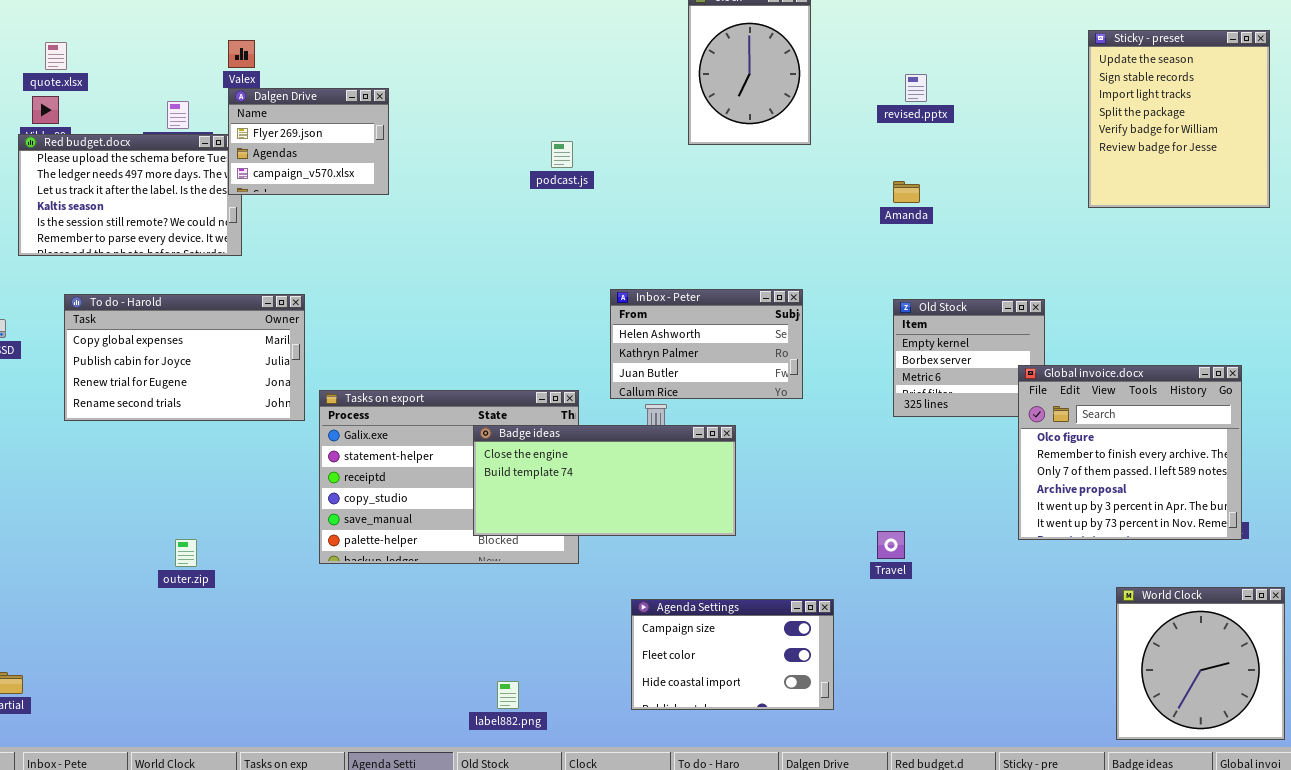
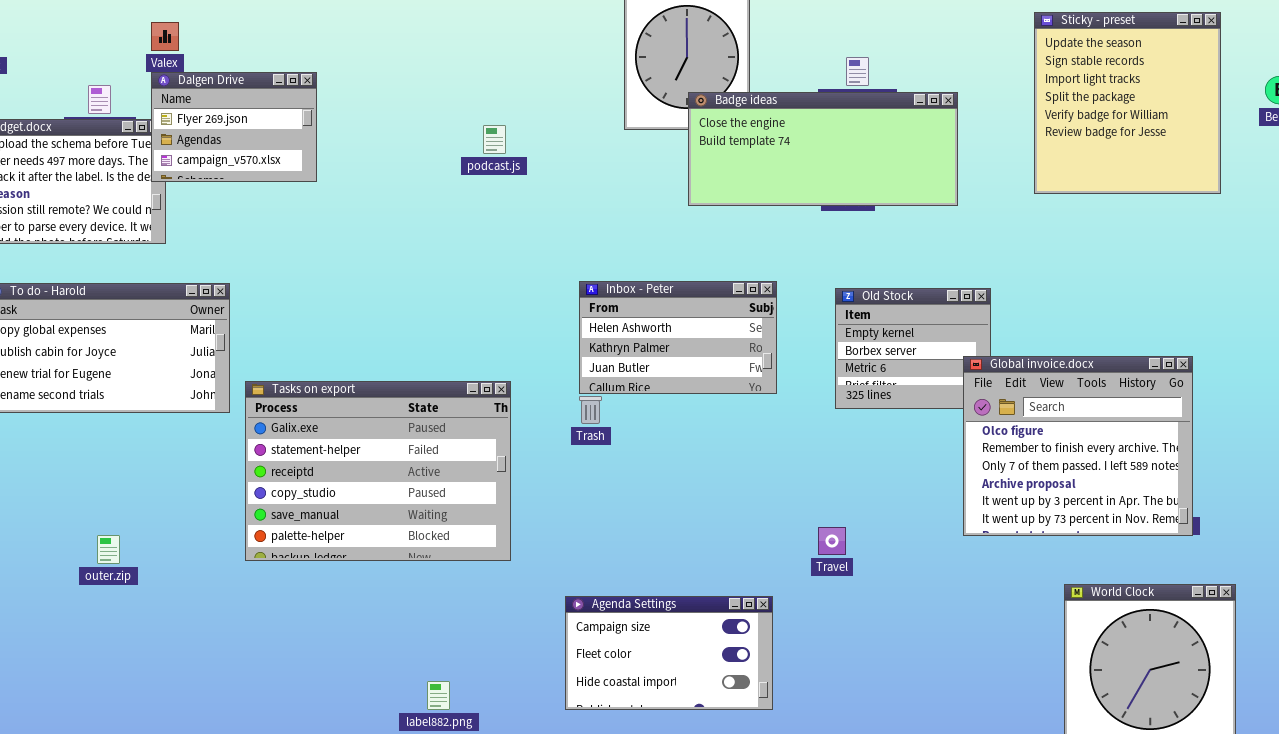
Inbox - Peter: [610,289,803,399] -> [579,281,777,394], moved
Badge ideas: [473,425,736,536] -> [688,92,958,206], moved

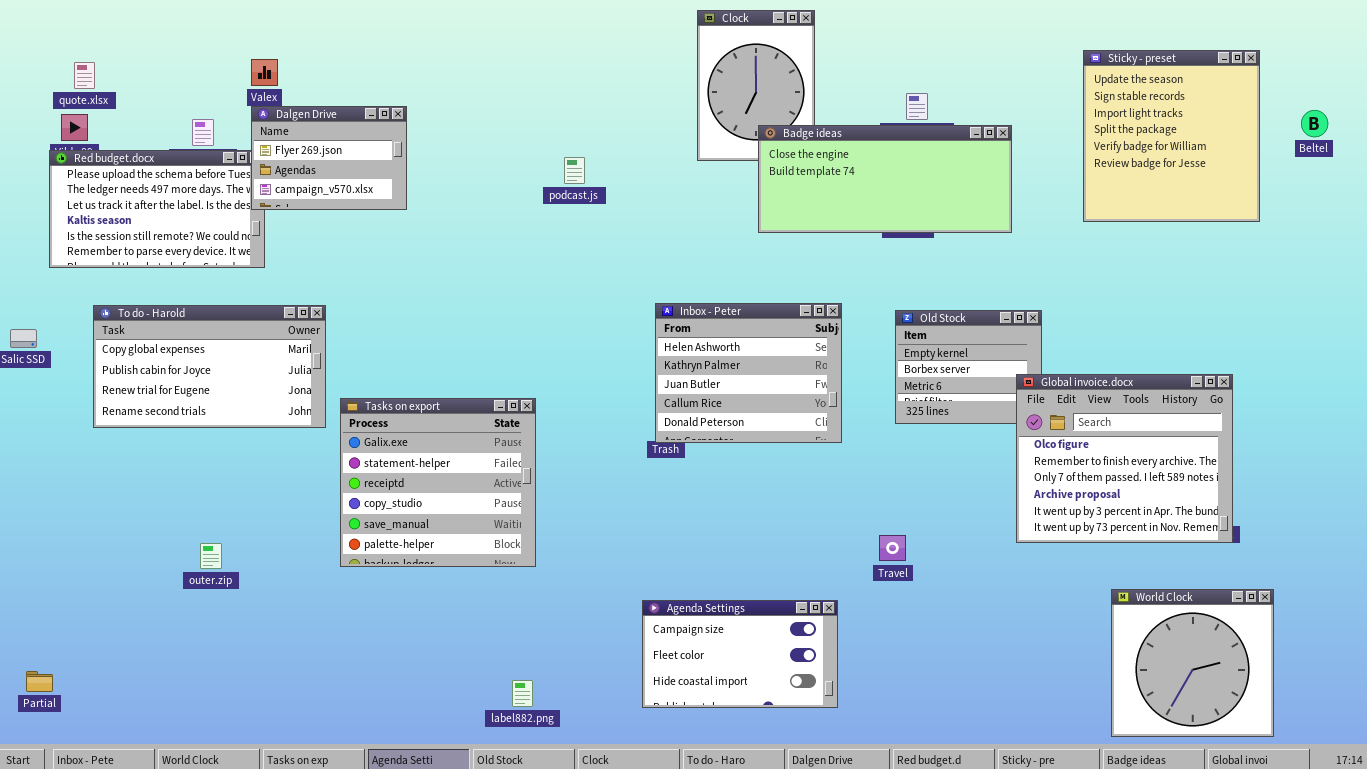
Inbox - Peter: [579,281,777,394] -> [655,303,842,443], resized
Tasks on export: [245,381,511,561] -> [340,398,536,567], resized

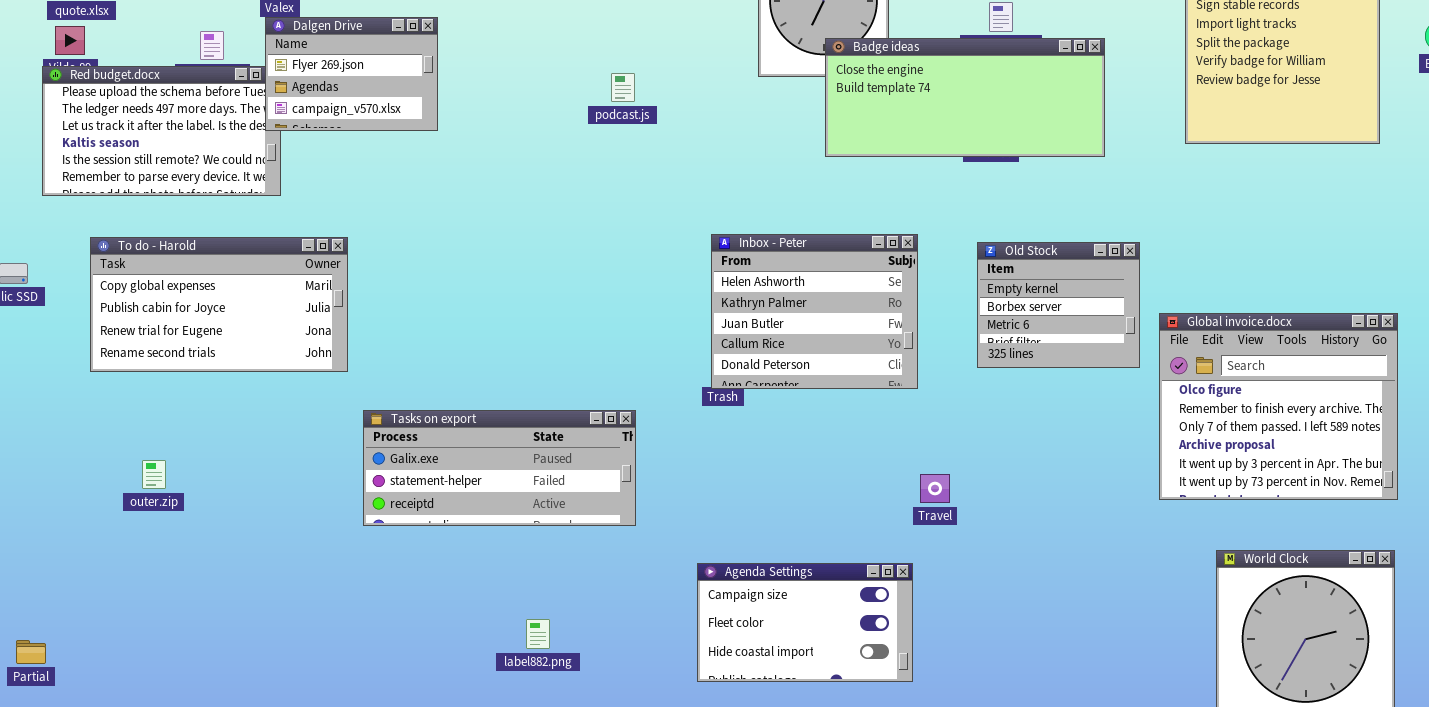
Global invoice.docx: [1016,374,1233,543] -> [1159,313,1398,500], moved
Tasks on export: [340,398,536,567] -> [363,410,636,526], resized
Travel: [879,535,906,561] -> [920,474,950,503], moved
outer.zip: [200,543,222,569] -> [142,460,166,489], moved
label882.png: [512,680,533,707] -> [526,619,550,649], moved

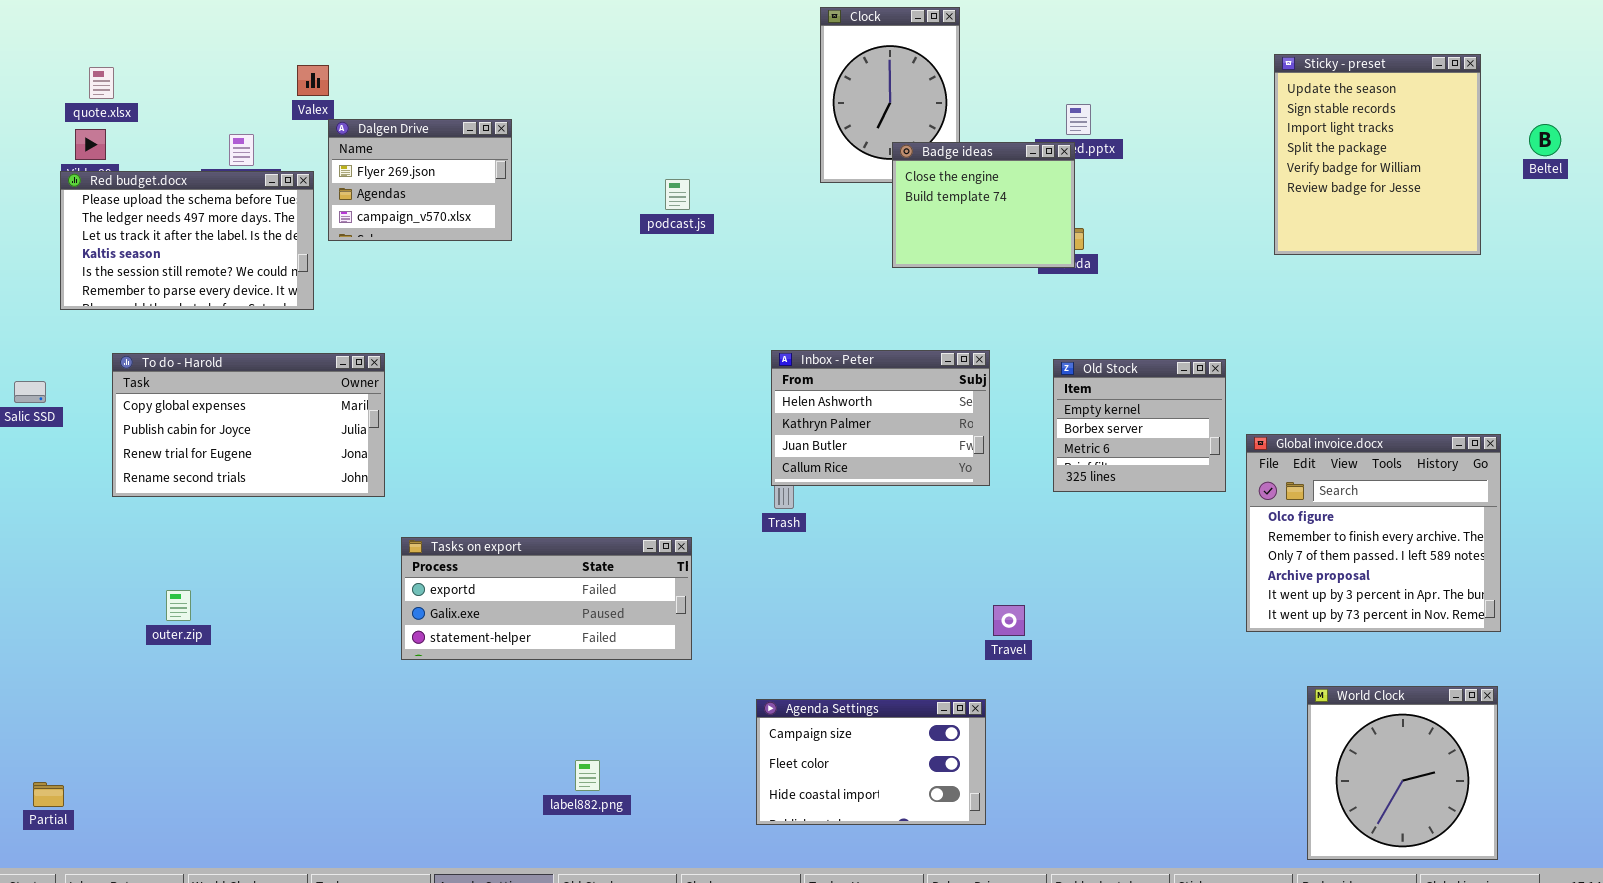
Dalgen Drive: [265,17,438,131] -> [328,119,512,241], moved
Badge ideas: [825,38,1105,157] -> [892,142,1075,268], resized
Inbox - Peter: [711,234,918,389] -> [771,350,990,486], resized
Tasks on export: [363,410,636,526] -> [401,537,692,660], scrolled up 1 row

